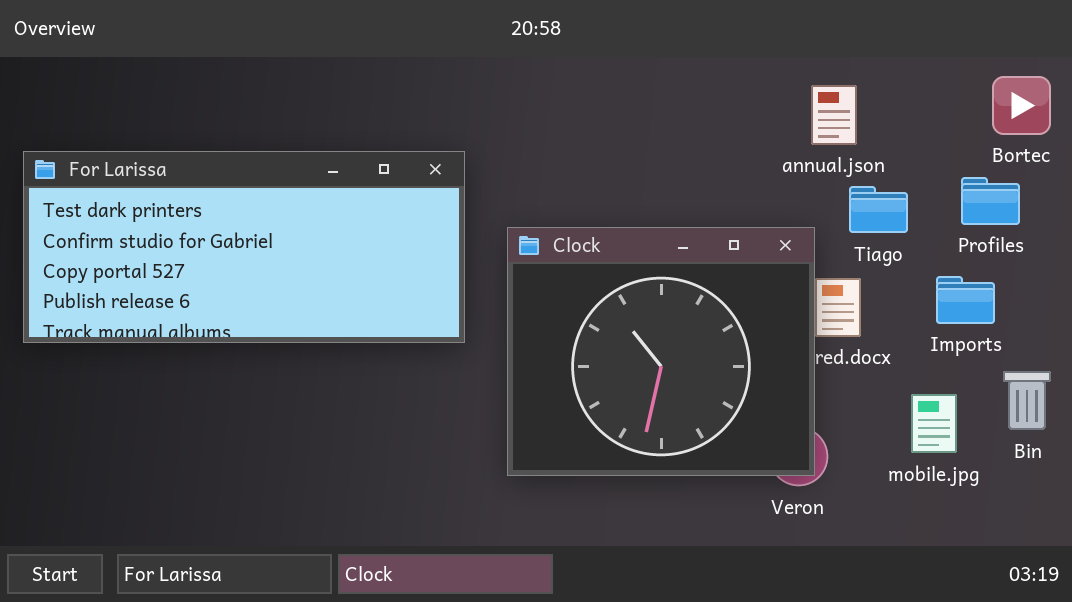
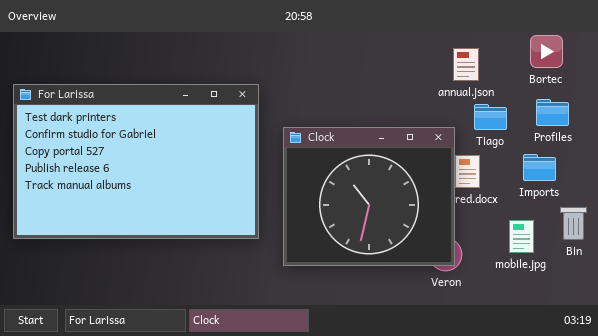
Bortec: [992,76,1051,135] -> [530,35,563,68], moved
For Larissa: [23,151,465,343] -> [13,84,259,239], resized

